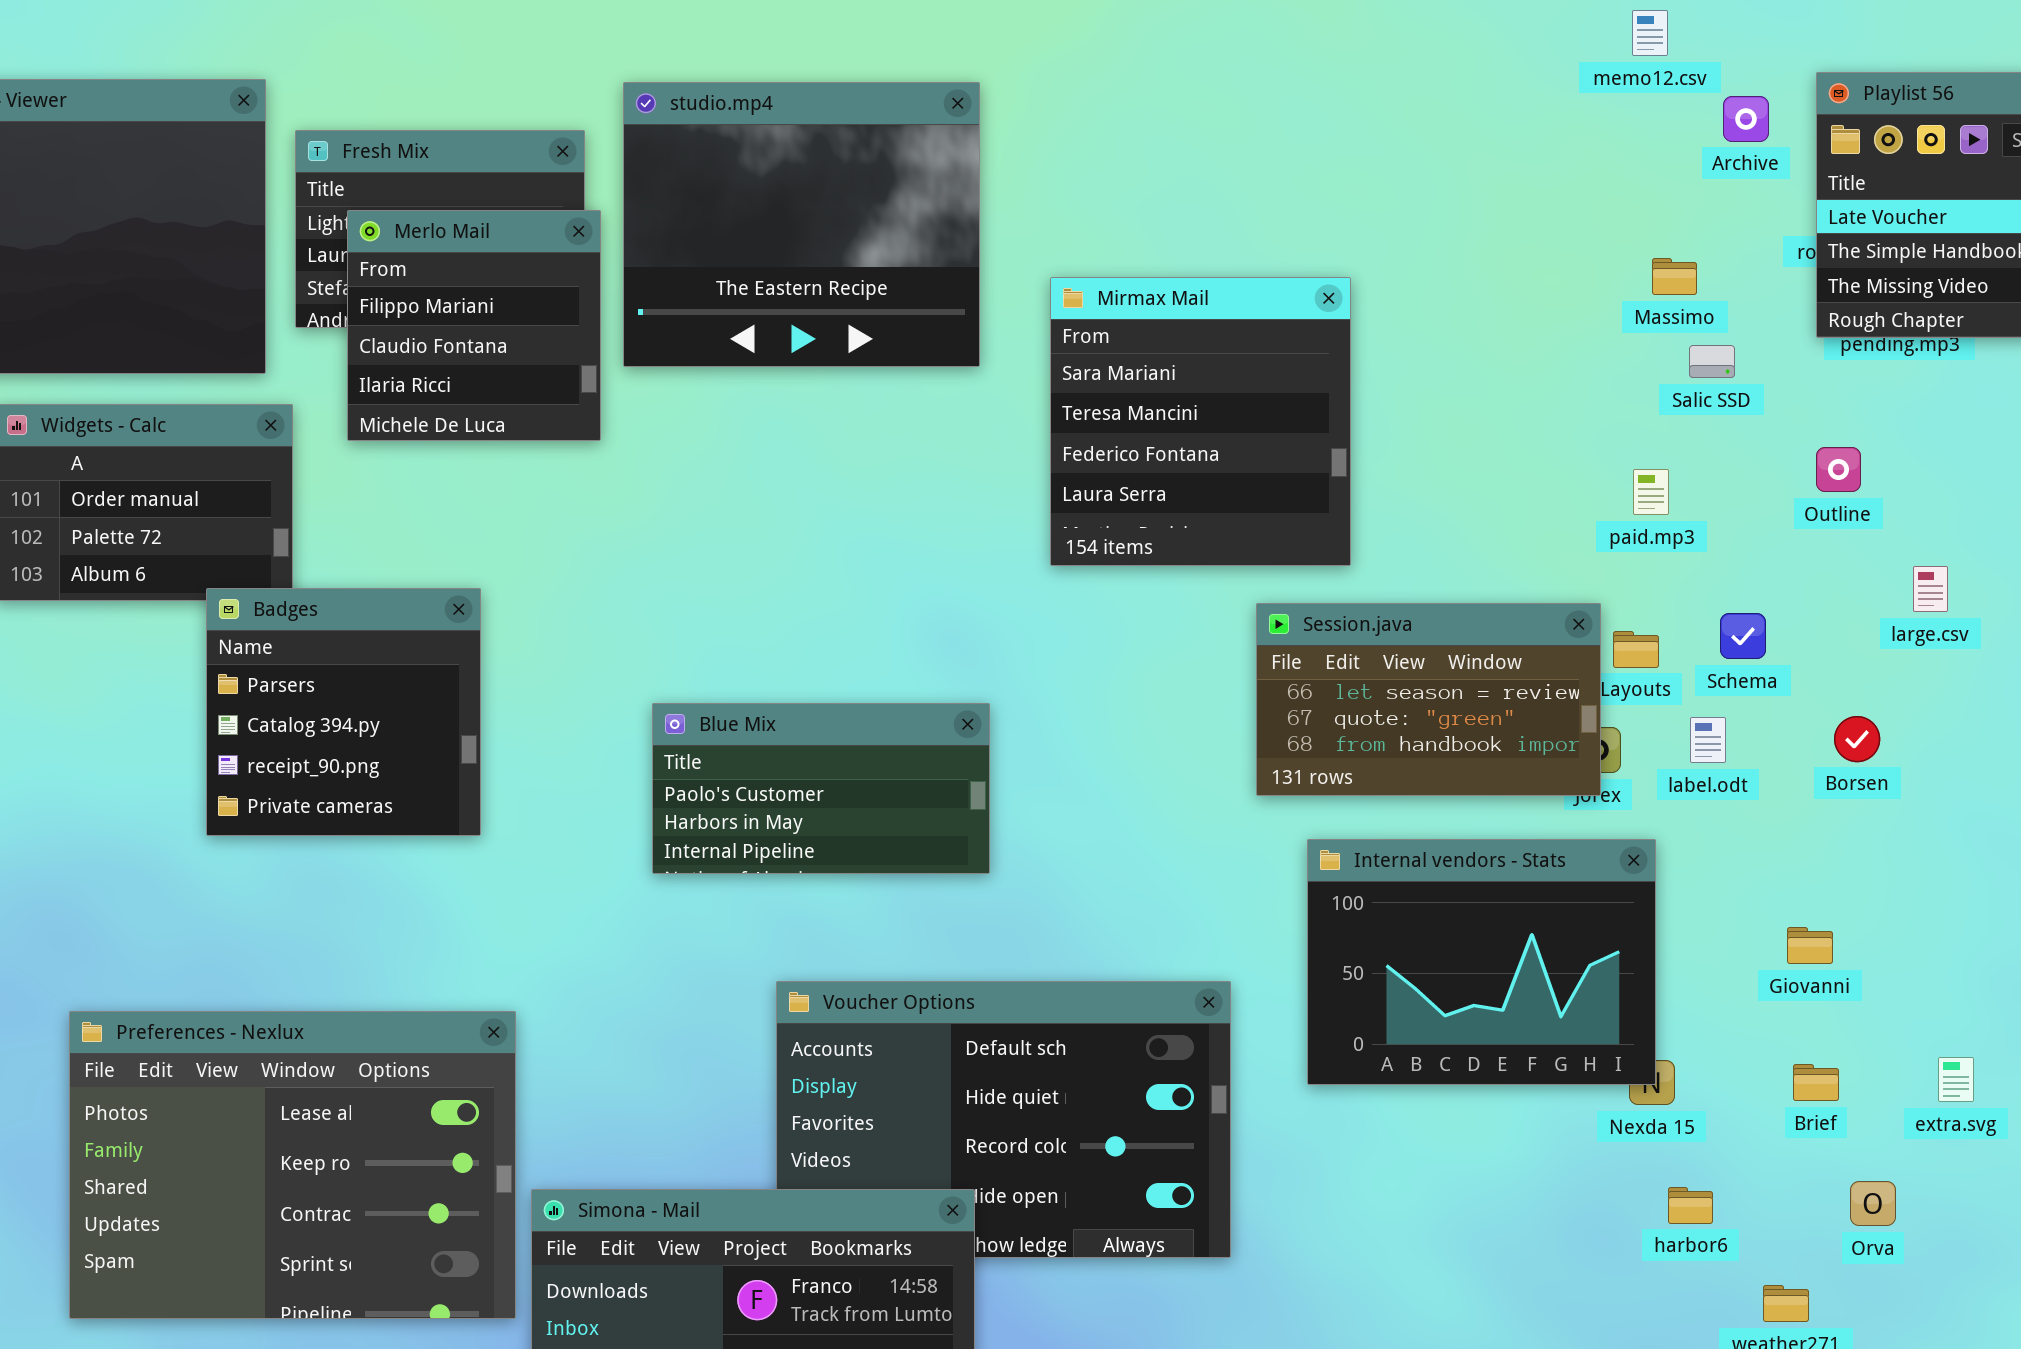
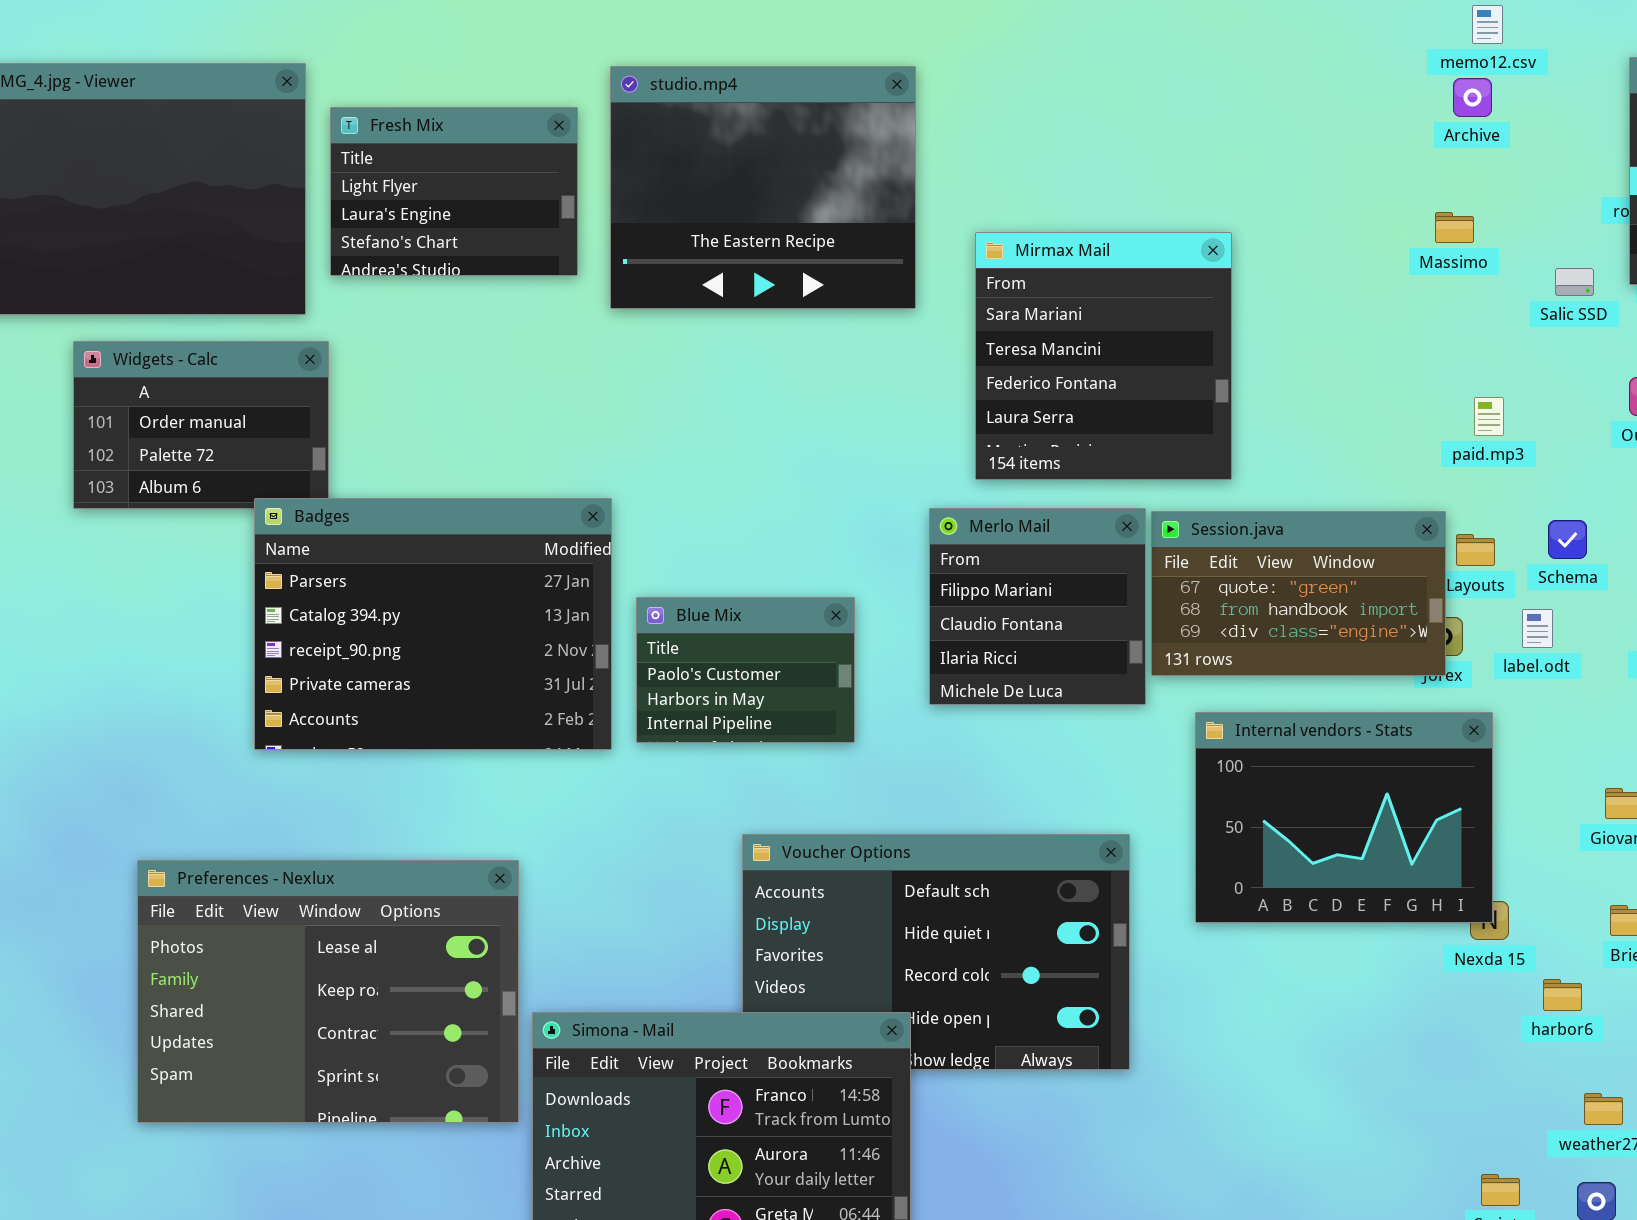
Archive: [1723,96,1769,142] -> [1453,78,1492,117], moved
Merlo Mail: [347,210,601,441] -> [929,508,1146,705], moved
Massimo: [1652,258,1697,295] -> [1435,212,1474,243], moved
Salic SSD: [1689,345,1735,378] -> [1555,268,1594,296], moved
Badges: [206,588,481,836] -> [254,498,612,750], resized
Session.java: [1256,603,1601,796] -> [1151,511,1446,676], scrolled down 1 row
Blue Mix: [652,703,990,874] -> [636,597,855,743], resized
harbor6: [1668,1187,1713,1224] -> [1543,979,1582,1011], moved

